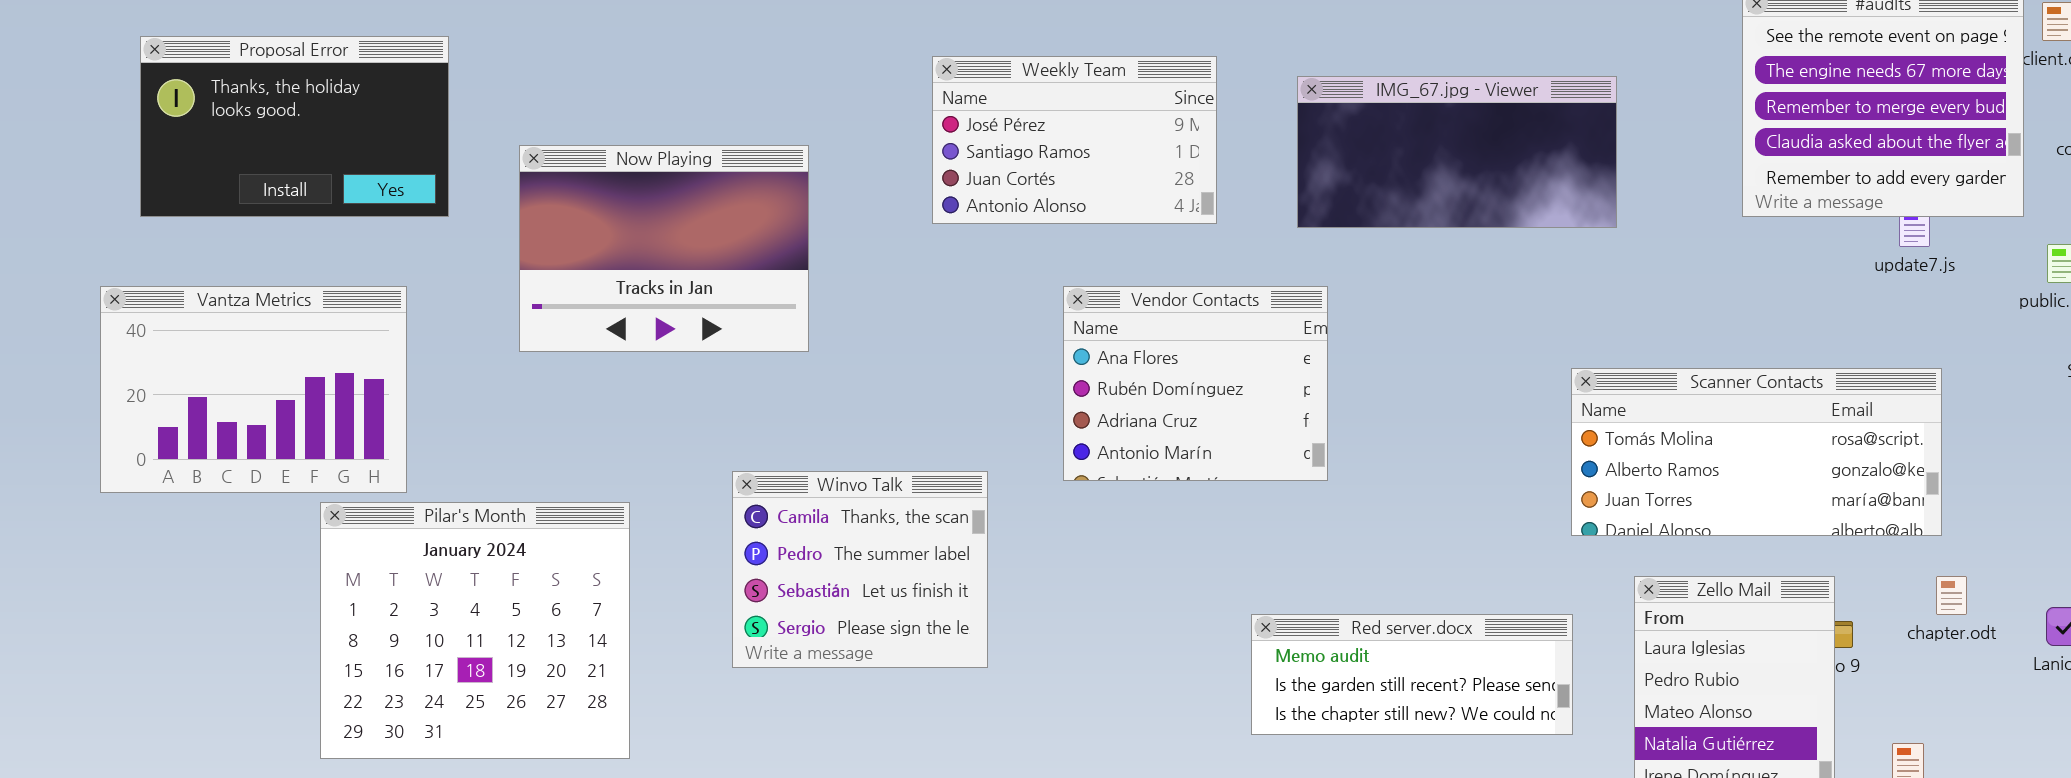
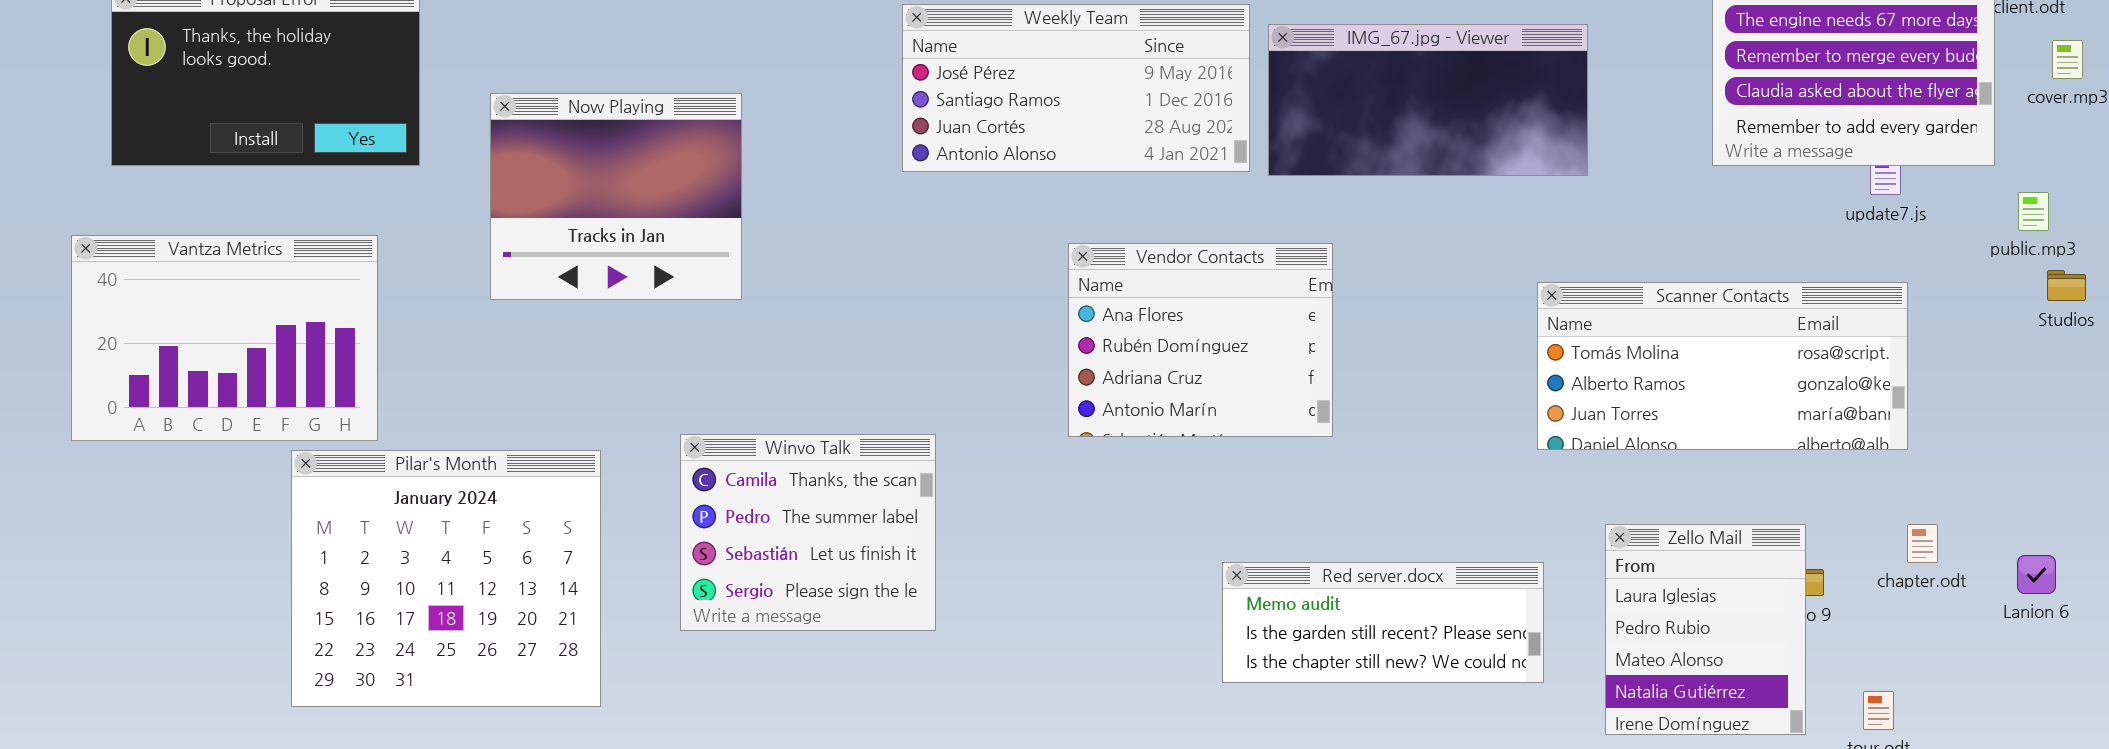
Weekly Team: [932,56,1217,224] -> [902,4,1250,172], resized
Now Playing: [519,145,809,352] -> [490,93,742,300], resized
Vendor Contacts: [1063,286,1328,481] -> [1068,243,1333,437], moved
Scanner Contacts: [1571,368,1942,536] -> [1537,282,1908,450], moved
Winvo Talk: [732,471,988,668] -> [680,434,936,631], moved

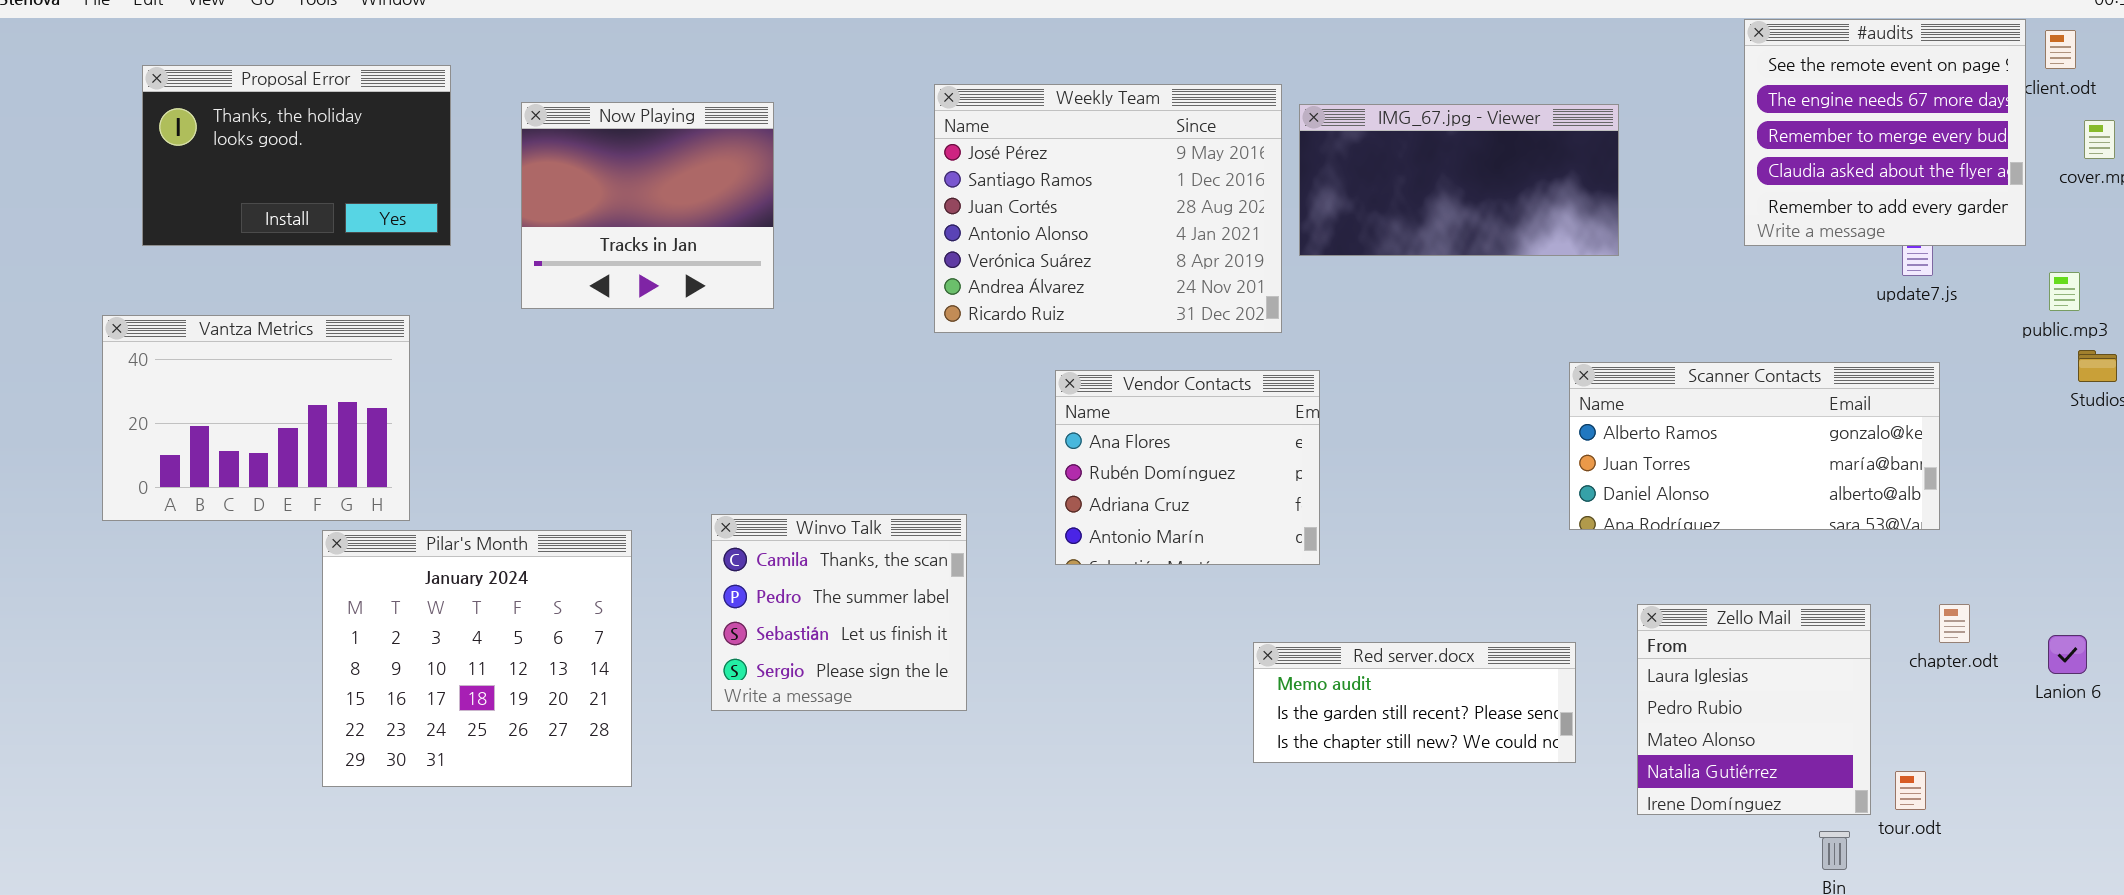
Weekly Team: [902,4,1250,172] -> [934,84,1282,333], resized
Now Playing: [490,93,742,300] -> [521,102,774,309], moved
Vendor Contacts: [1068,243,1333,437] -> [1055,370,1320,565], moved
Scanner Contacts: [1537,282,1908,450] -> [1569,362,1940,530], scrolled down 1 row
Zello Mail: [1605,524,1806,735] -> [1637,604,1871,815], resized

